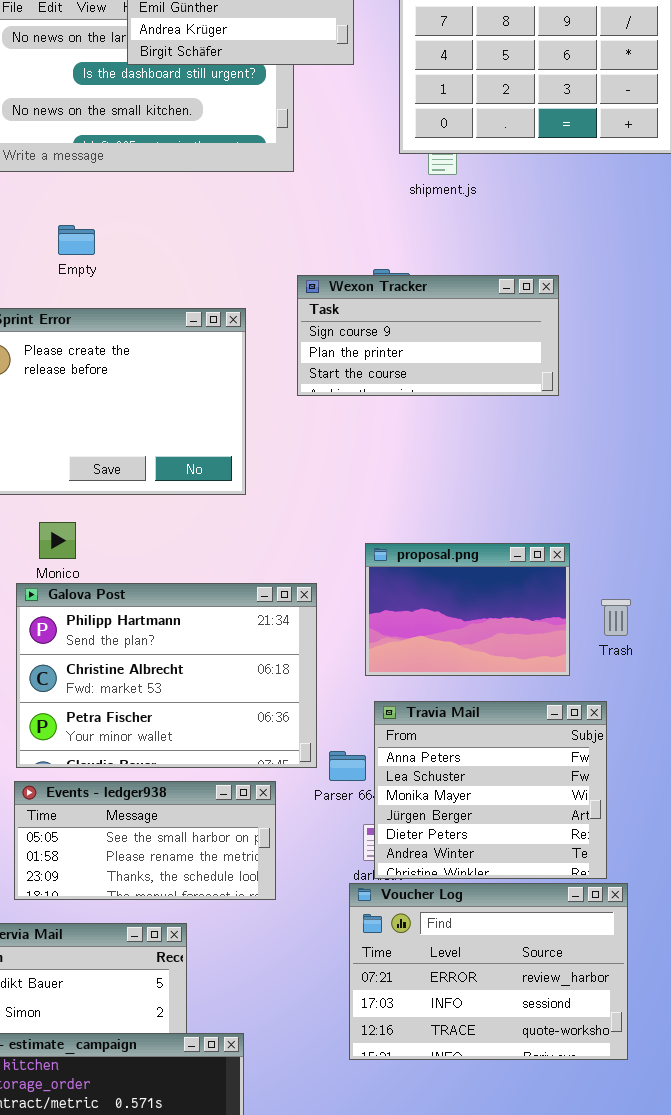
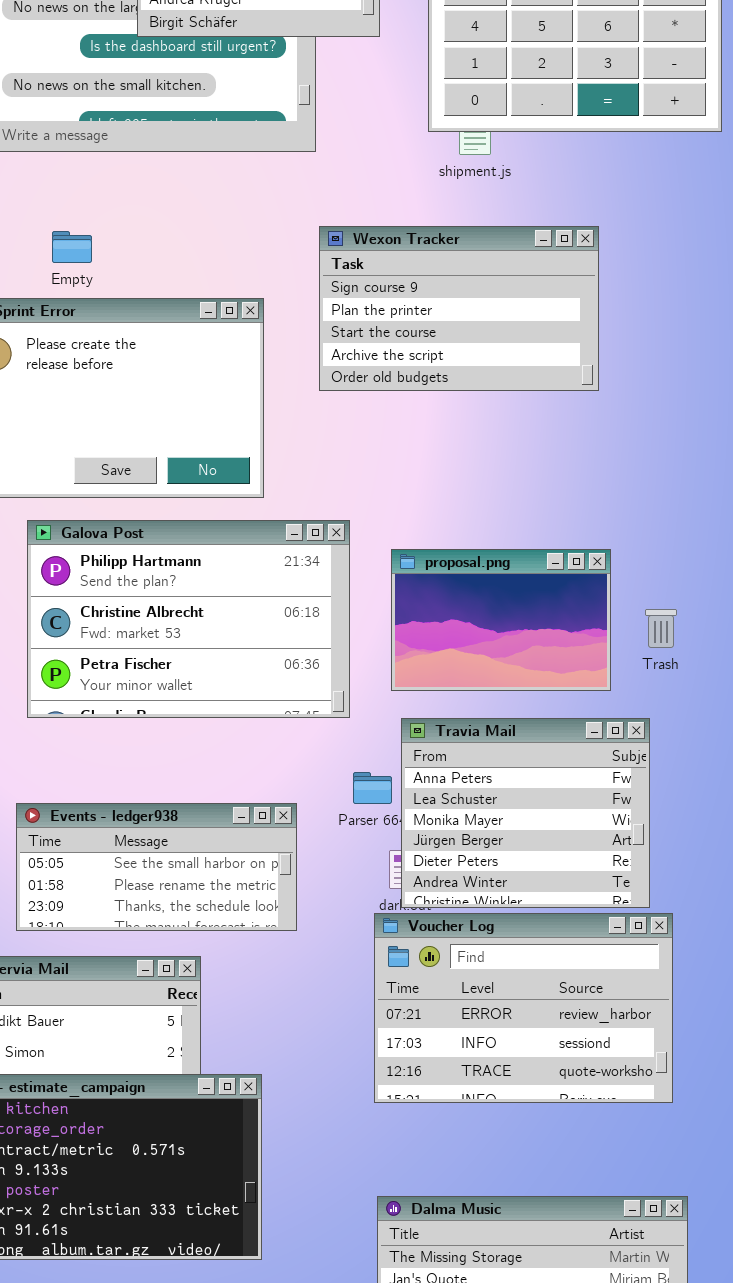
Empty: [58,225,95,255] -> [52,231,92,263], moved
Wexon Tracker: [297,275,559,396] -> [319,226,599,391], resized
Galova Post: [16,583,317,768] -> [27,520,350,718], moved

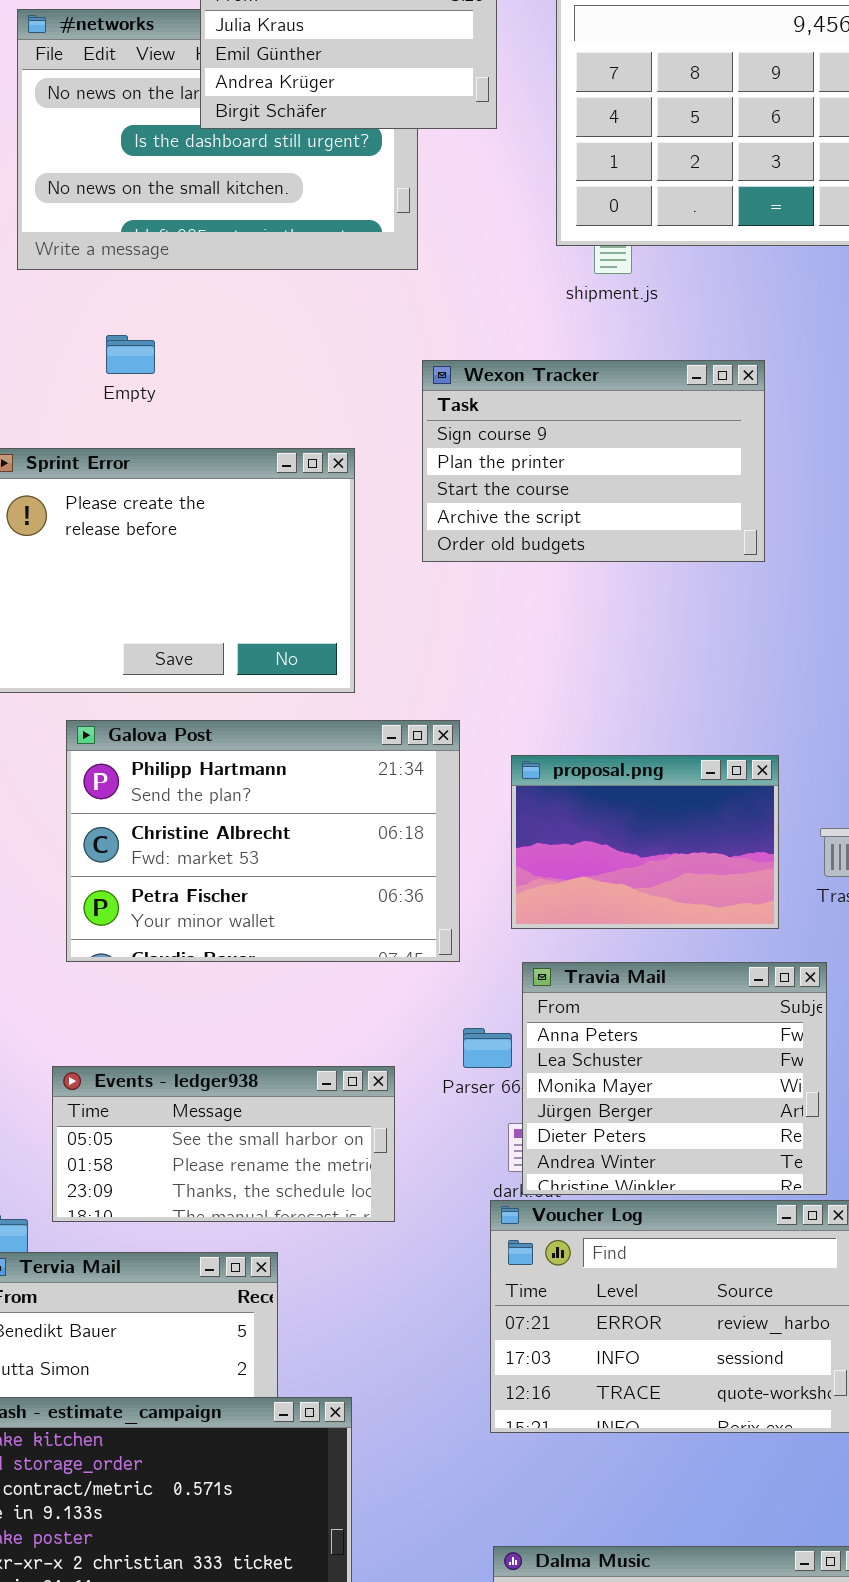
Empty: [52,231,92,263] -> [106,335,155,374], moved

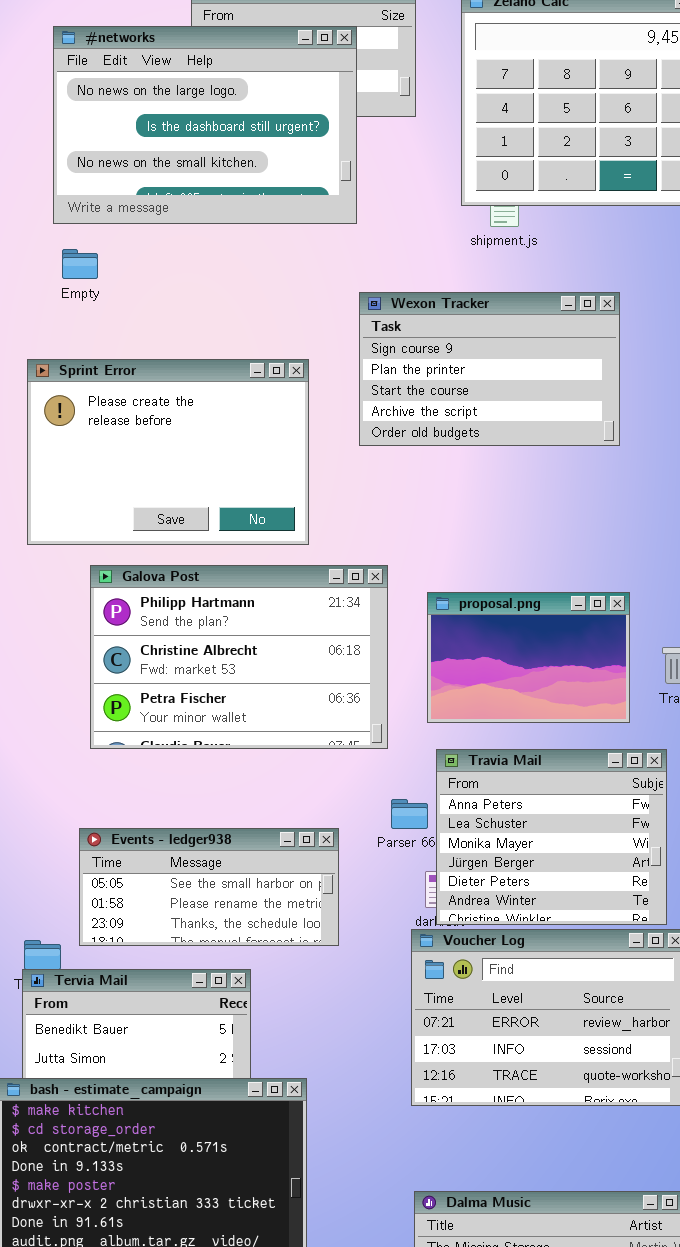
#networks: [17,9,418,270] -> [53,26,357,224], raised
Empty: [106,335,155,374] -> [62,249,98,279], moved

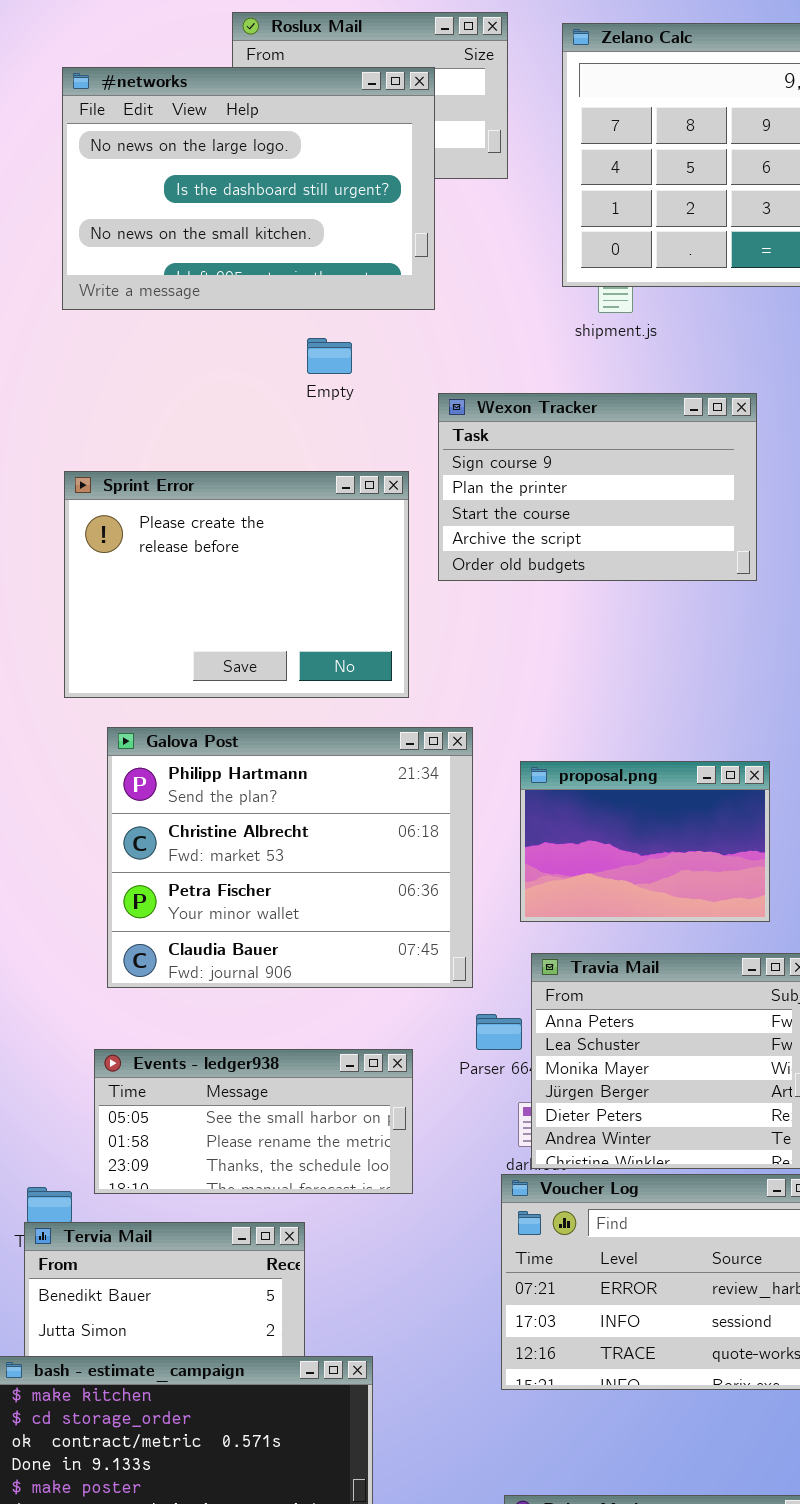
Empty: [62,249,98,279] -> [307,338,352,374], moved
Sprint Error: [27,359,309,545] -> [64,471,409,698], moved
Galova Post: [90,565,388,749] -> [107,727,473,988], resized

